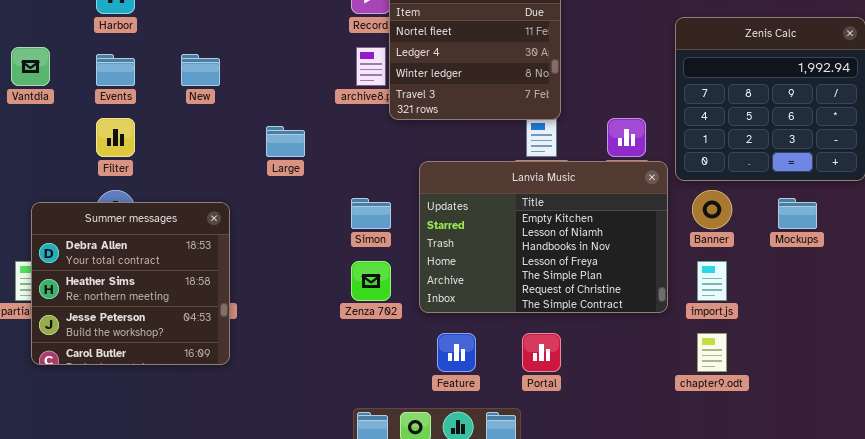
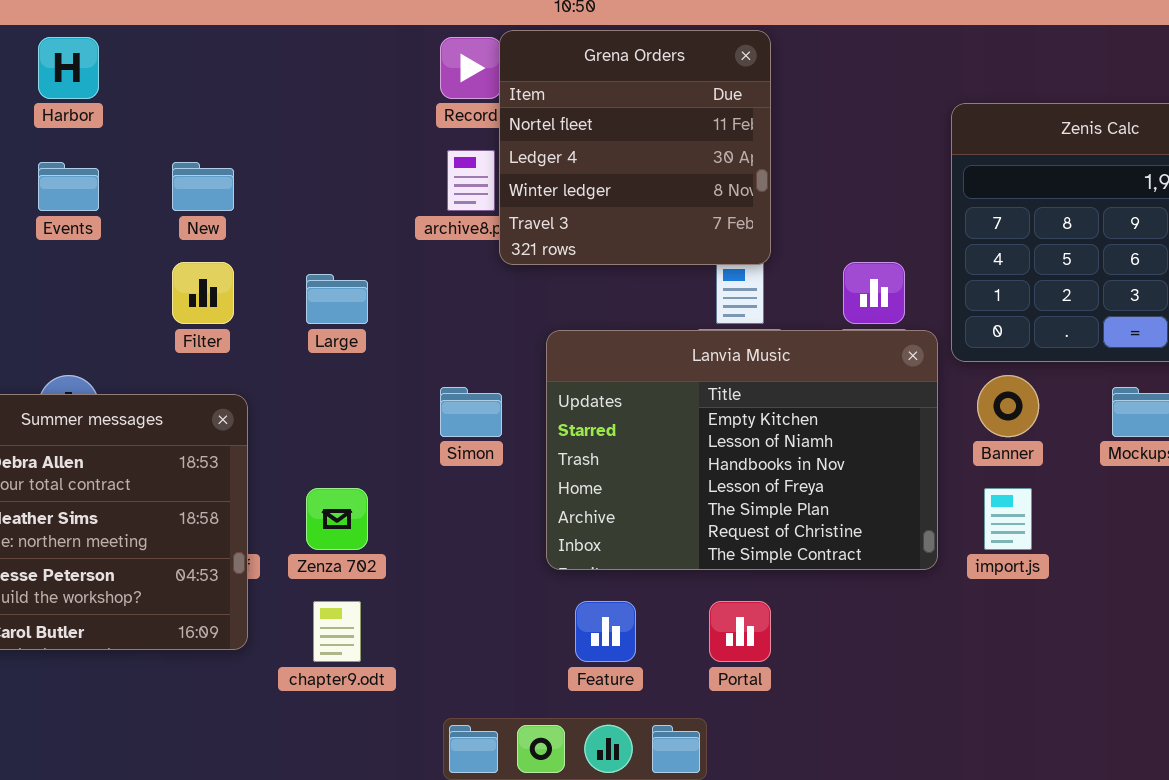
Filter: [96,118,135,157] -> [172,262,234,324], moved
Zenza 702: [351,261,391,301] -> [306,488,368,550], moved
chapter9.odt: [697,333,727,372] -> [313,601,361,662], moved

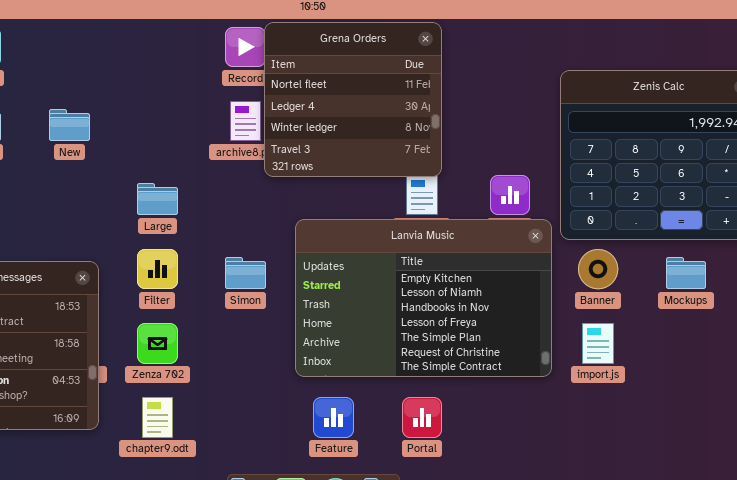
Filter: [172,262,234,324] -> [137,249,178,289], moved

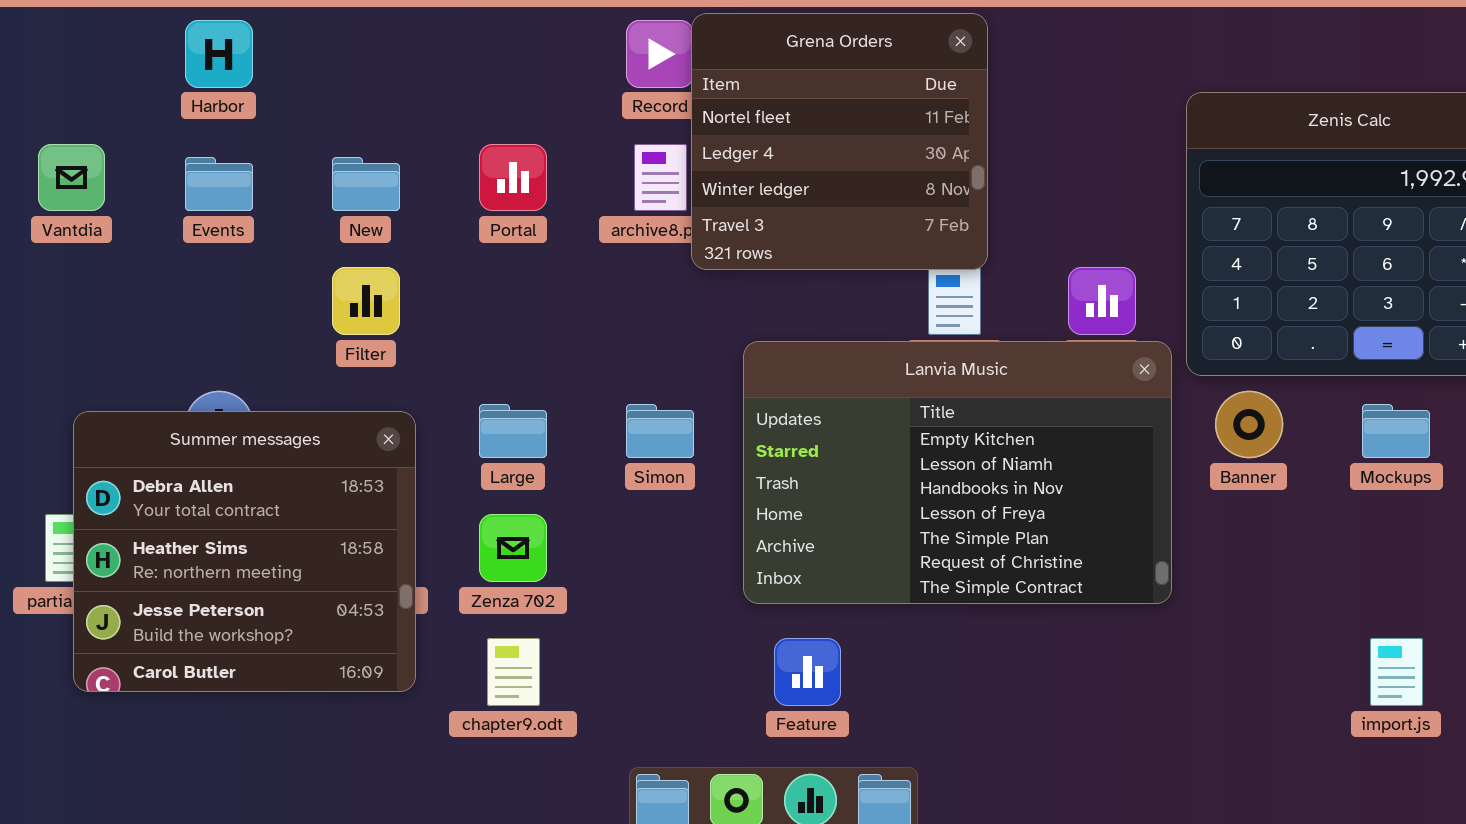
Large: [137,183,178,215] -> [479,404,547,458], moved
Filter: [137,249,178,289] -> [332,267,400,335], moved
import.js: [582,323,614,364] -> [1370,638,1423,706], moved
Portal: [402,397,442,438] -> [479,144,547,211], moved

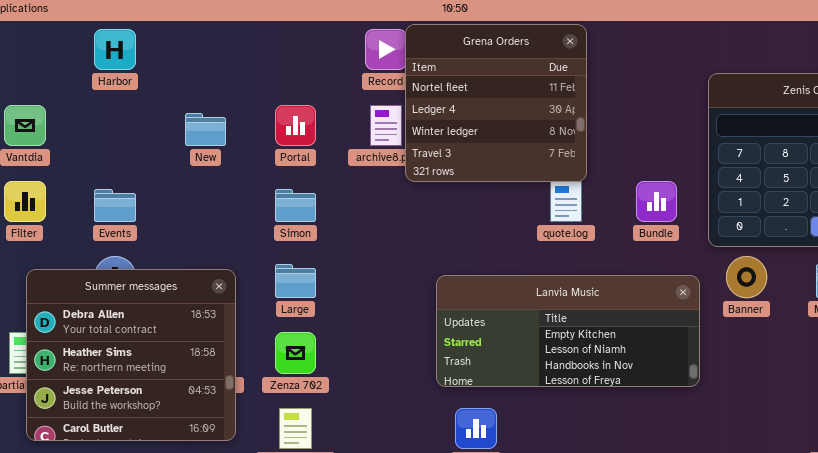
Events: [185,157,253,211] -> [94,189,136,222], moved
Filter: [332,267,400,335] -> [4,181,46,222], moved
Lanvia Music: [743,341,1172,604] -> [436,275,700,387], resized
Simon: [626,404,694,458] -> [275,189,316,222], moved

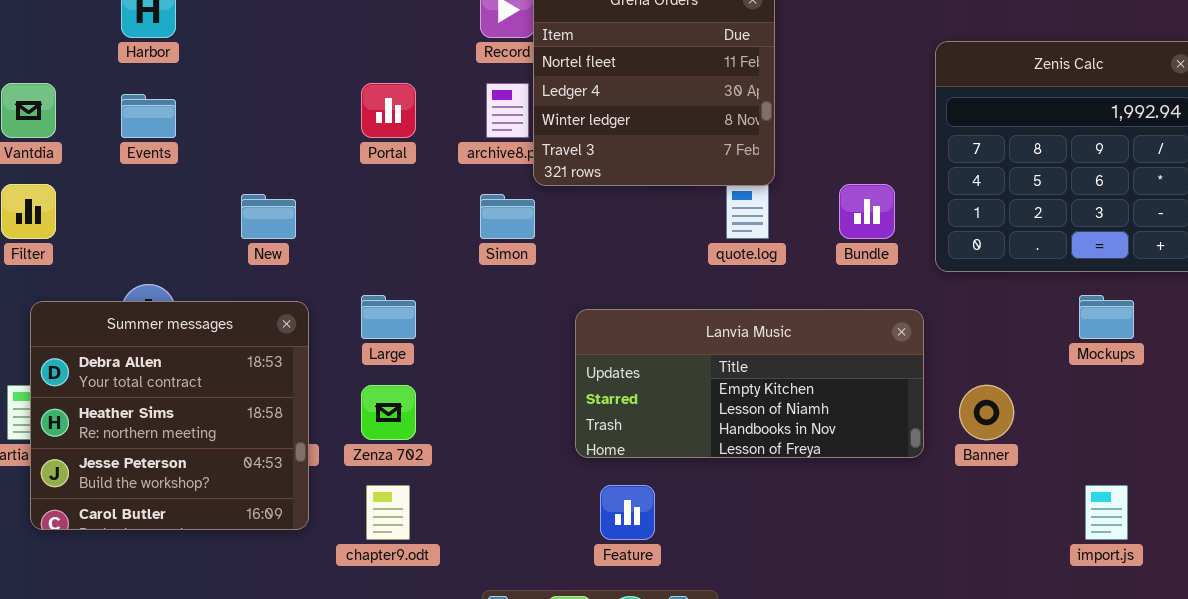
New: [185,113,226,146] -> [241,194,296,239], moved
Events: [94,189,136,222] -> [121,94,176,138], moved
Simon: [275,189,316,222] -> [480,194,535,239], moved
Banner: [726,256,767,298] -> [959,385,1014,440], moved

